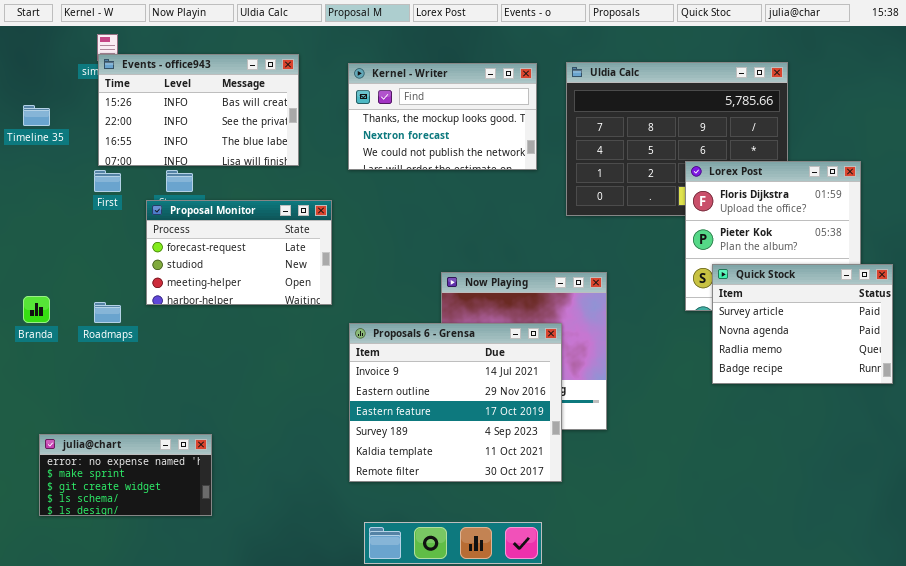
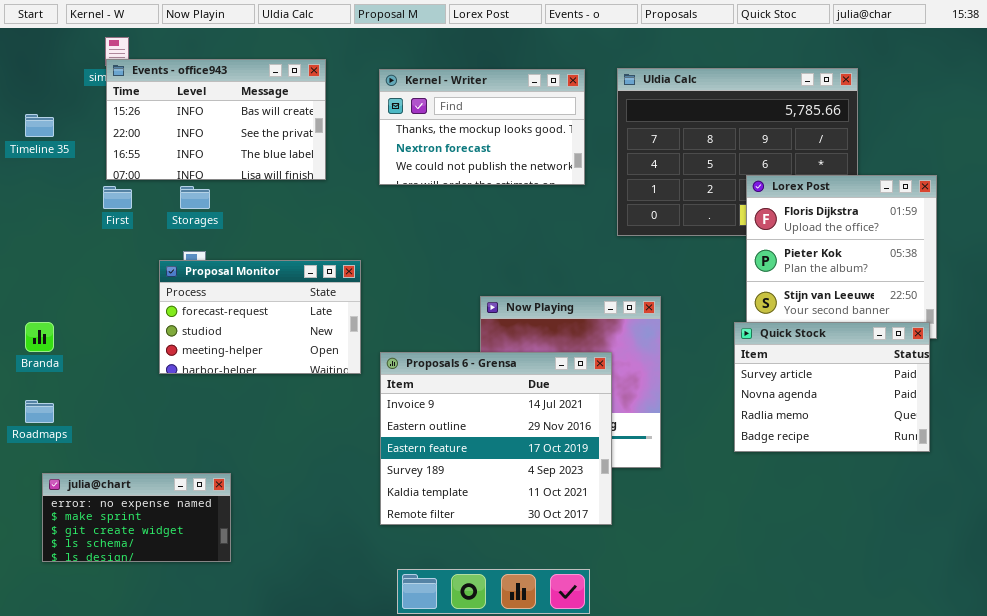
Proposal Monitor: [146,200,332,305] -> [159,260,361,374], moved
Quick Stock: [712,264,893,384] -> [734,322,930,452], moved
Roadmaps: [94,302,121,323] -> [25,400,54,423], moved

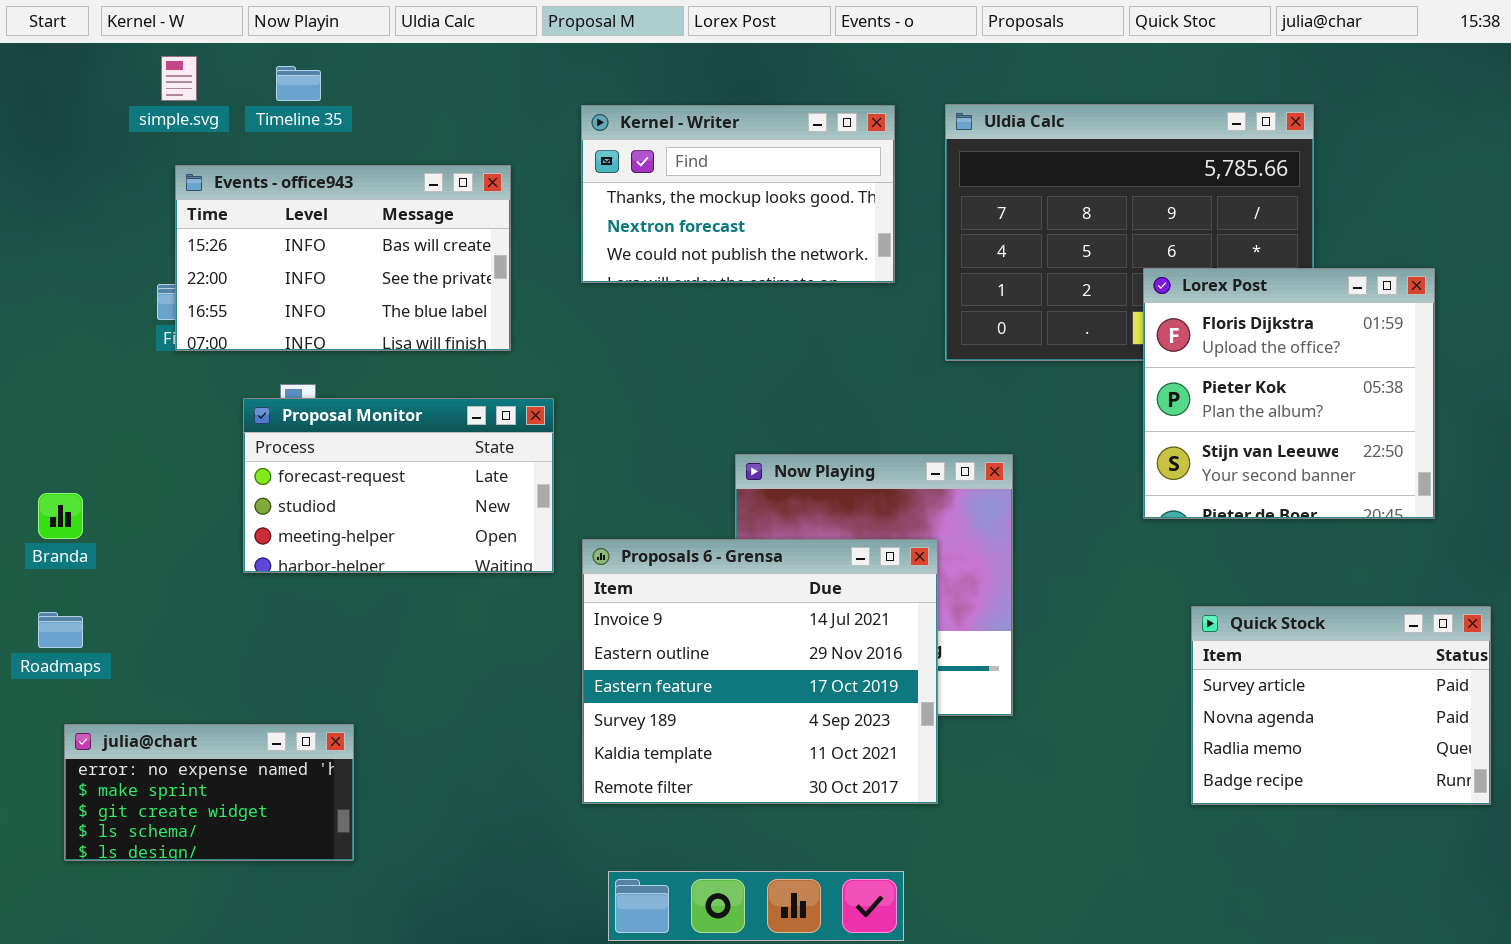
Events - office943: [106,59,326,180] -> [175,165,511,351], moved
Timeline 35: [25,114,54,137] -> [276,66,321,101], moved
Quick Stock: [734,322,930,452] -> [1191,606,1491,805], moved

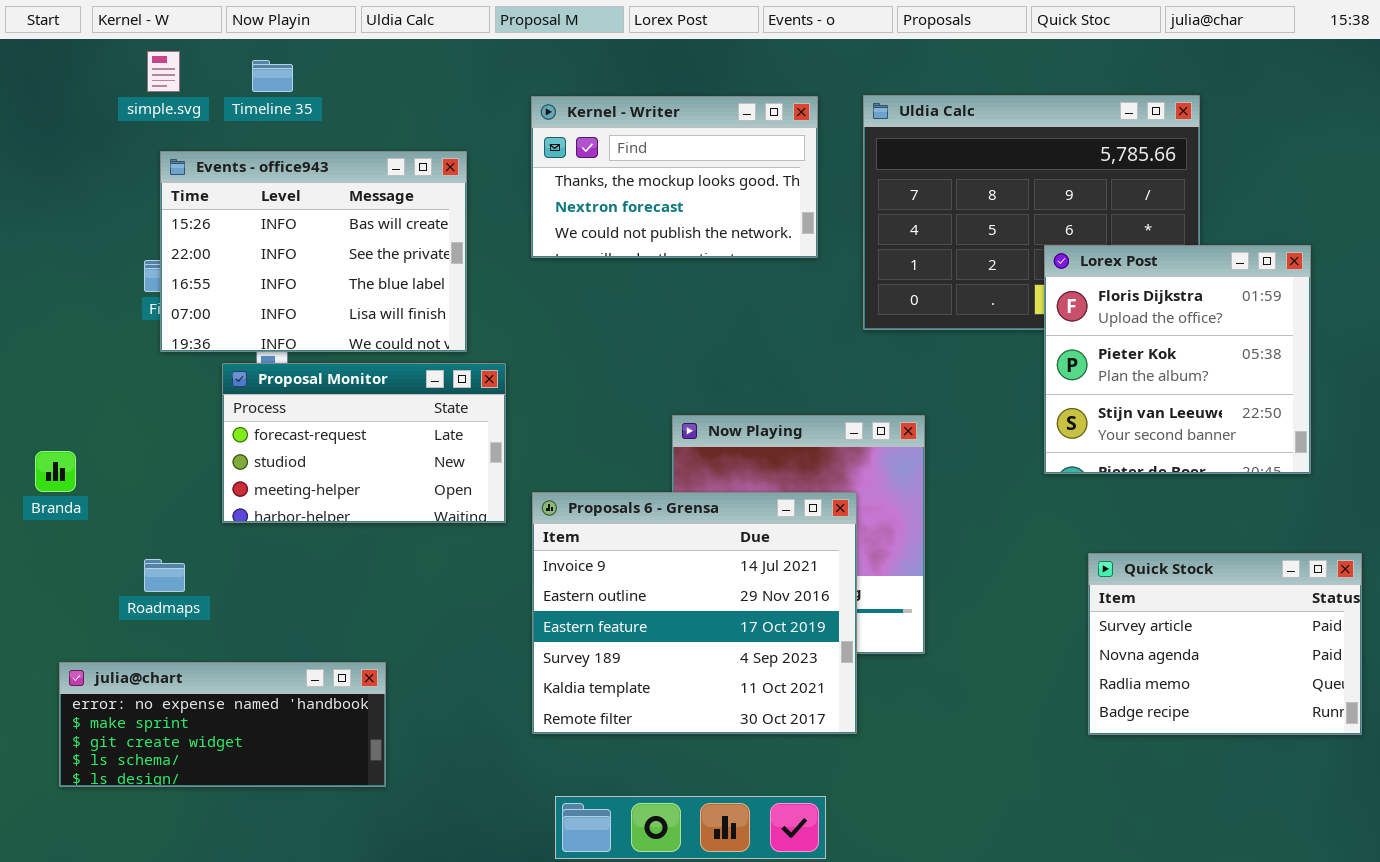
Events - office943: [175,165,511,351] -> [160,151,467,352], resized
Roadmaps: [38,612,83,648] -> [144,559,185,592], moved
julia@chart: [64,724,354,861] -> [59,662,386,787], resized

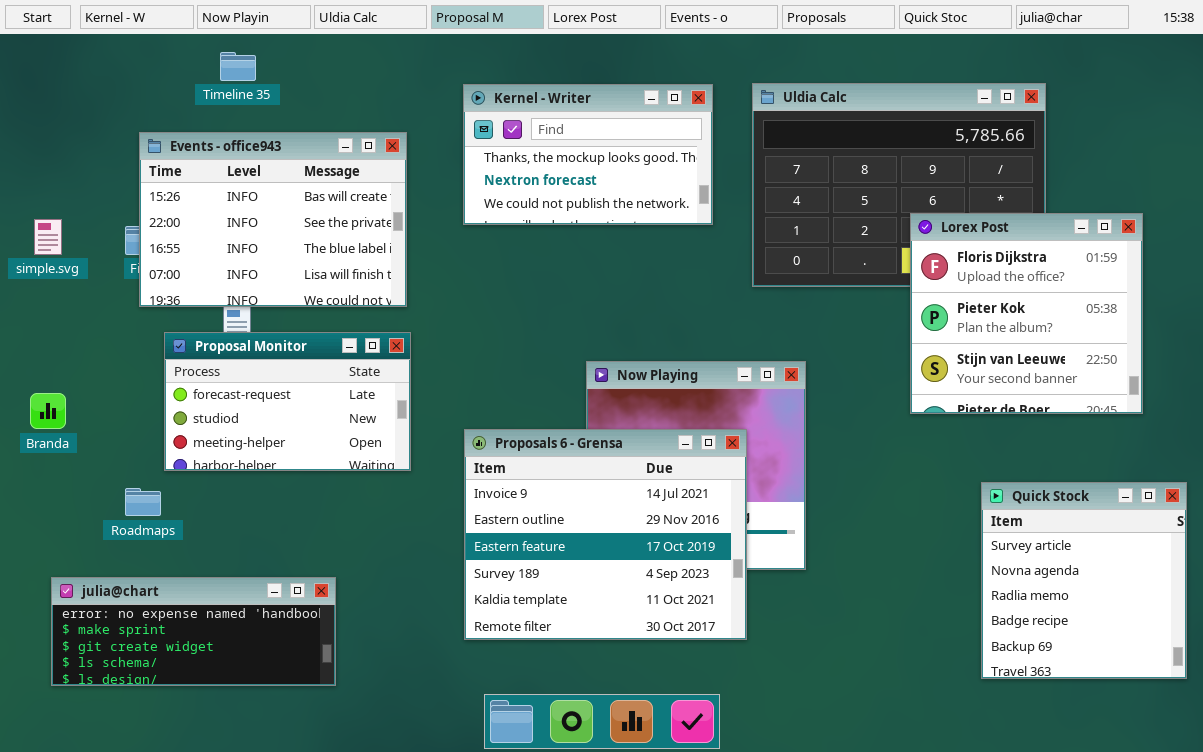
simple.svg: [147,51,180,92] -> [34,219,62,255], moved
Proposal Monitor: [222,363,506,523] -> [164,332,411,471], moved
Quick Stock: [1088,553,1362,735] -> [981,482,1187,679], resized

